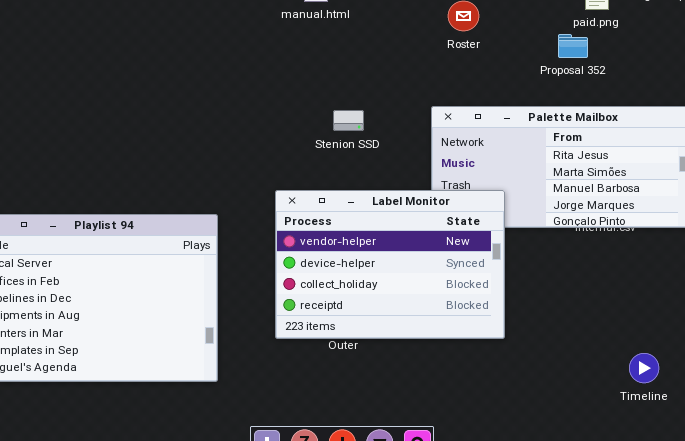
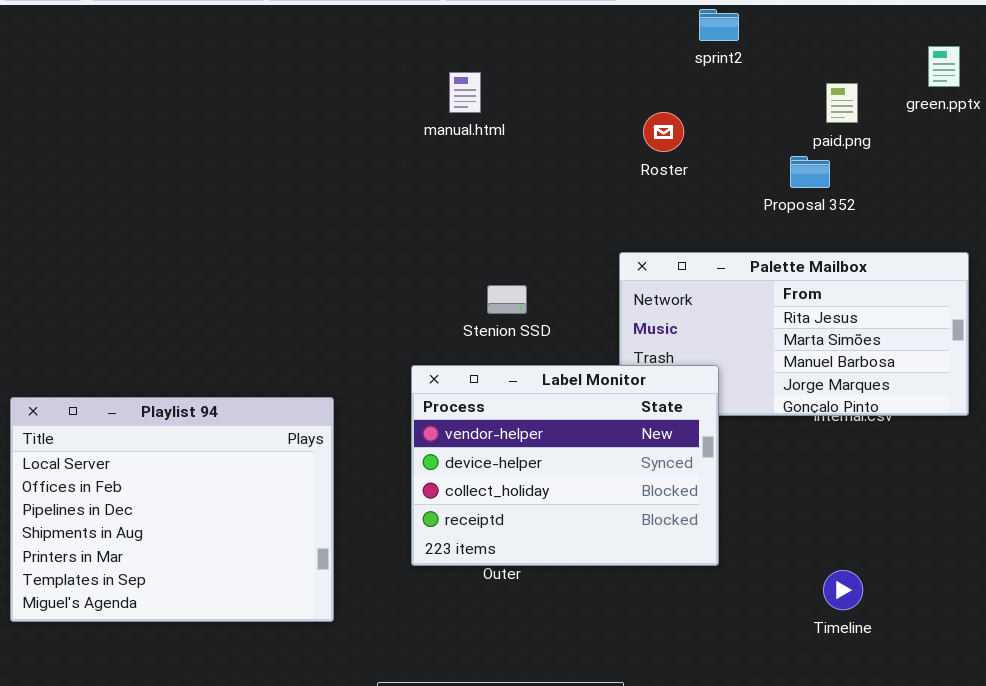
Stenion SSD: [333,110,364,131] -> [487,285,527,314], moved
Timeline: [629,353,659,383] -> [823,570,863,610], moved

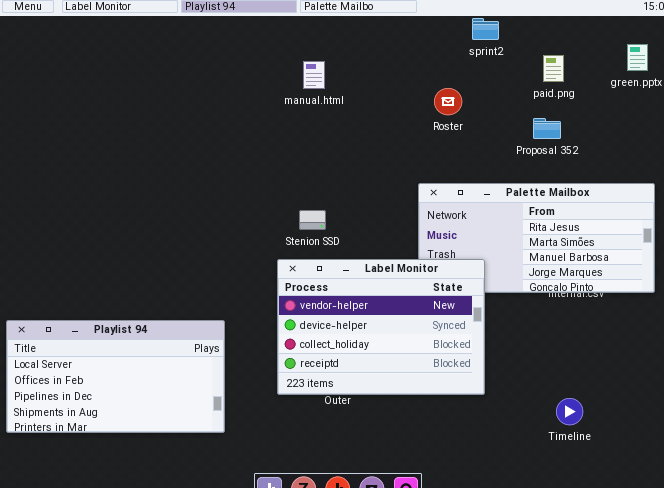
paid.png: [826,83,858,123] -> [543,55,564,82], moved
Stenion SSD: [487,285,527,314] -> [299,210,326,230], moved
Playlist 94: [10,397,334,622] -> [6,320,225,433], resized

